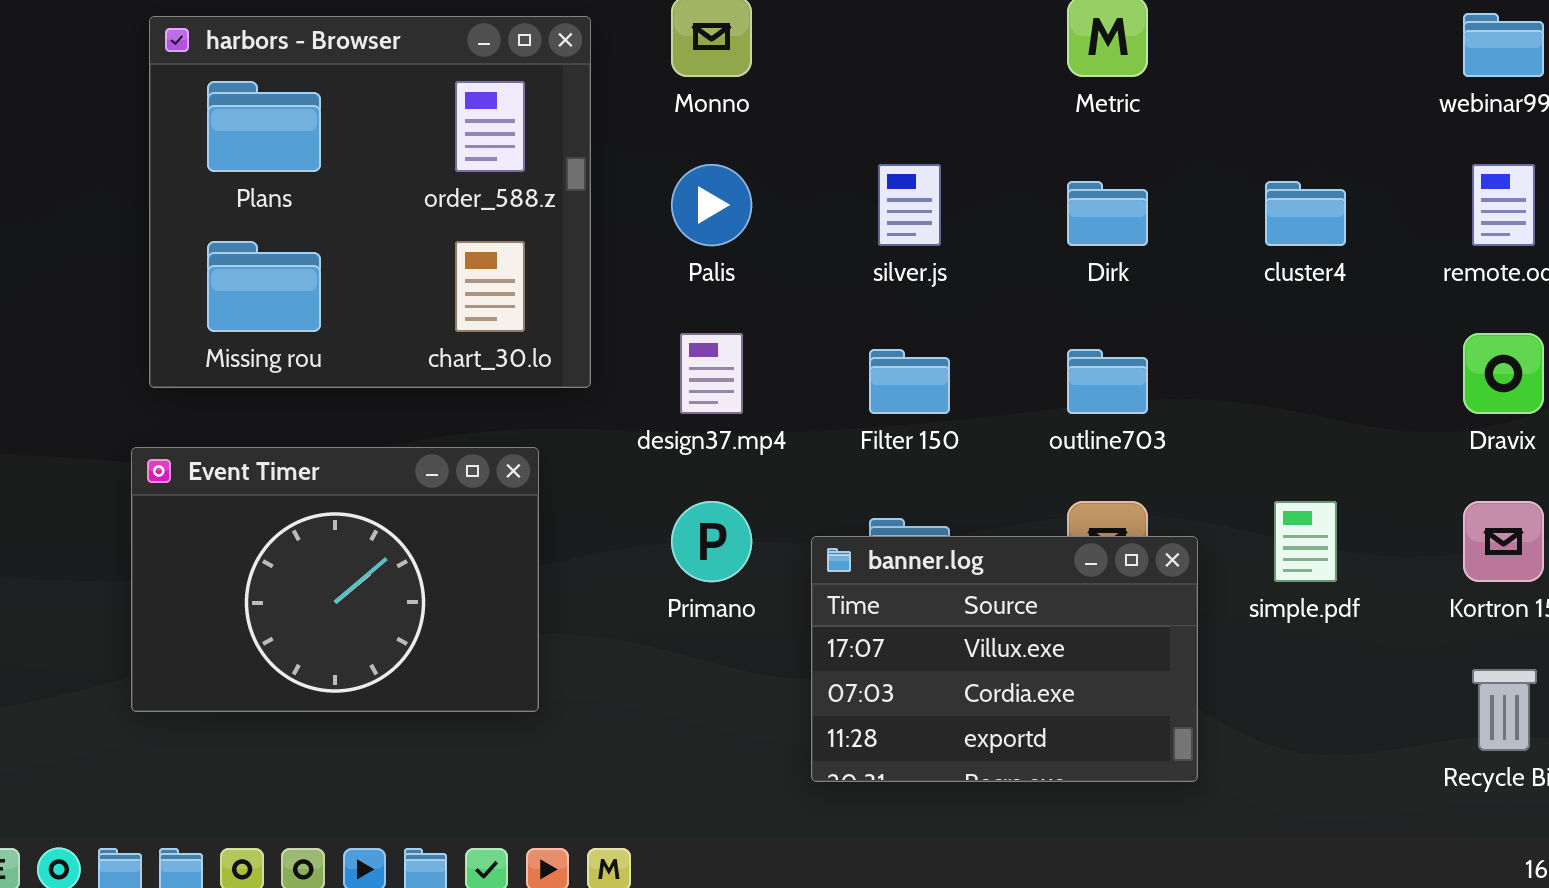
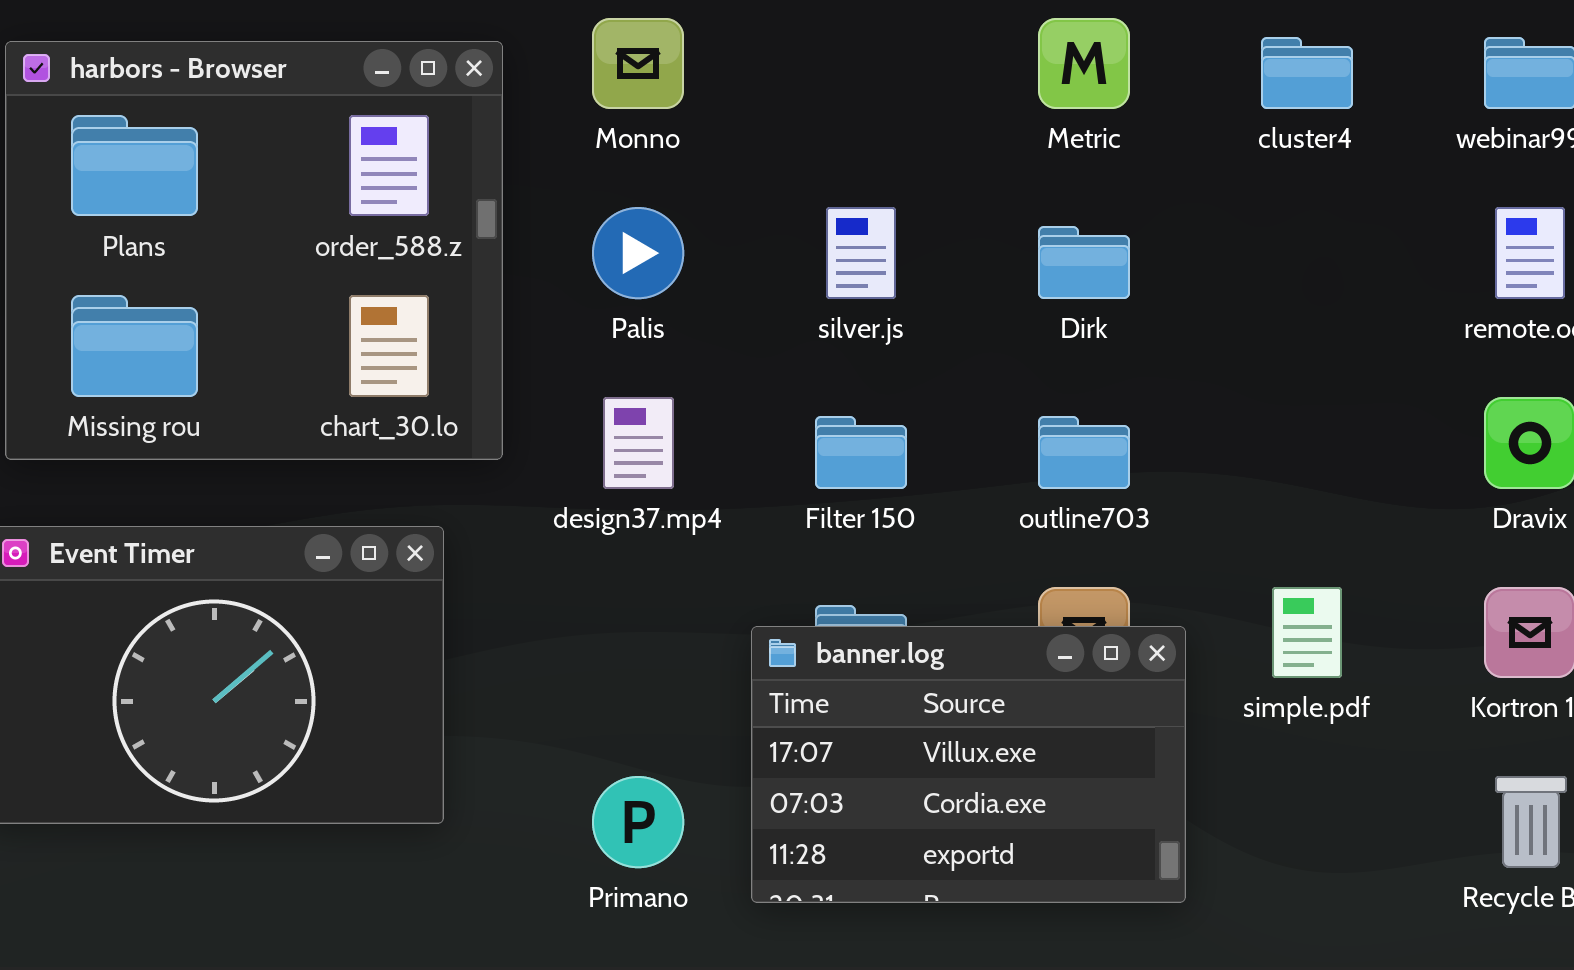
cluster4: [1265,181,1346,246] -> [1261,37,1353,109], moved
Primano: [671,501,752,582] -> [592,776,684,868], moved

